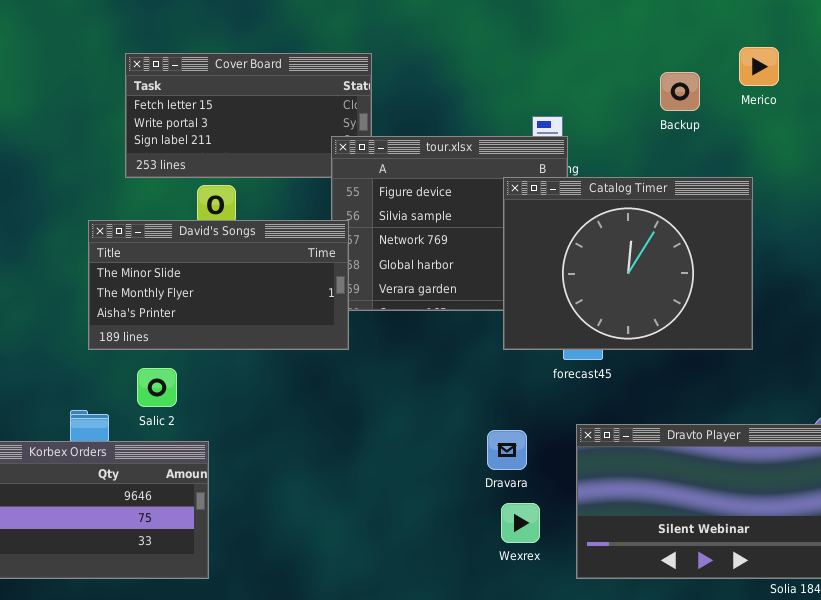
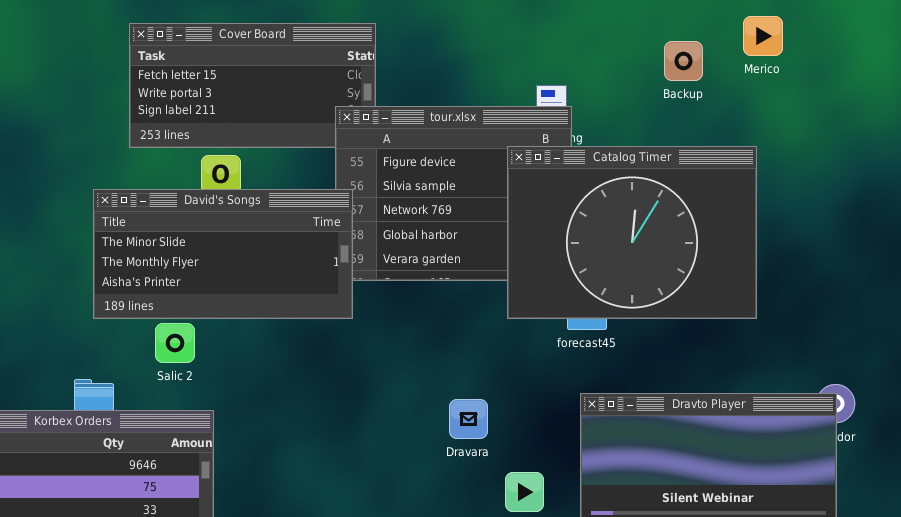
Salic 2: [137,368,177,407] -> [155,323,195,363], moved
Dravara: [487,430,527,470] -> [449,399,488,439], moved

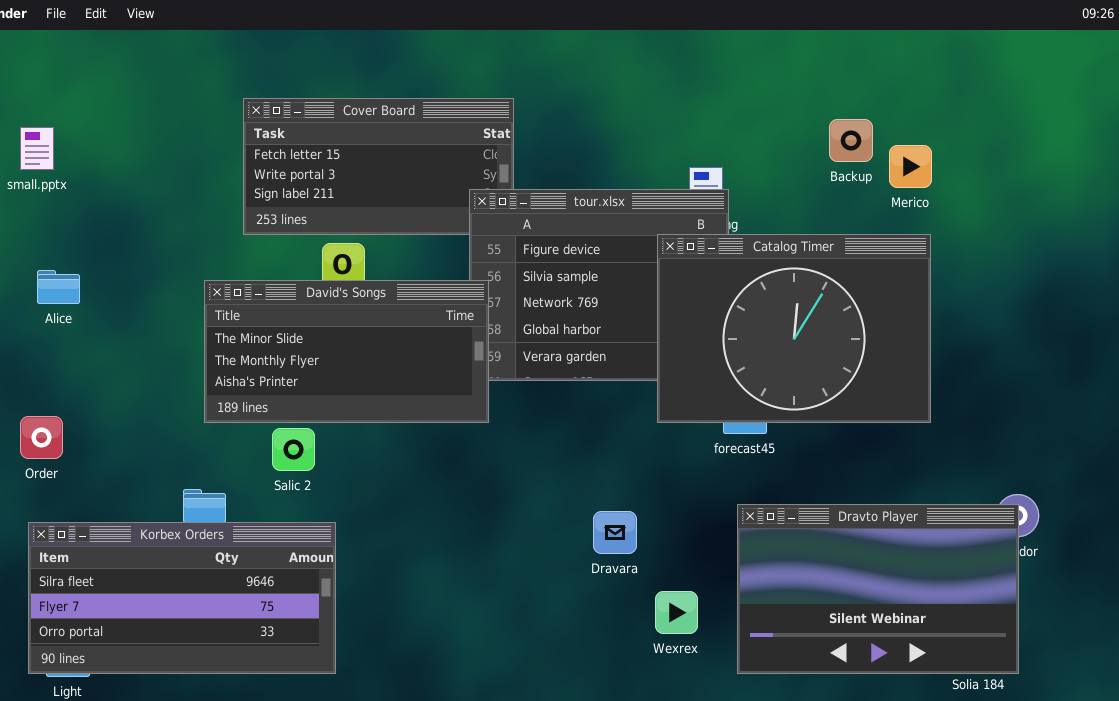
Merico: [743,16,783,56] -> [889,145,932,188], moved

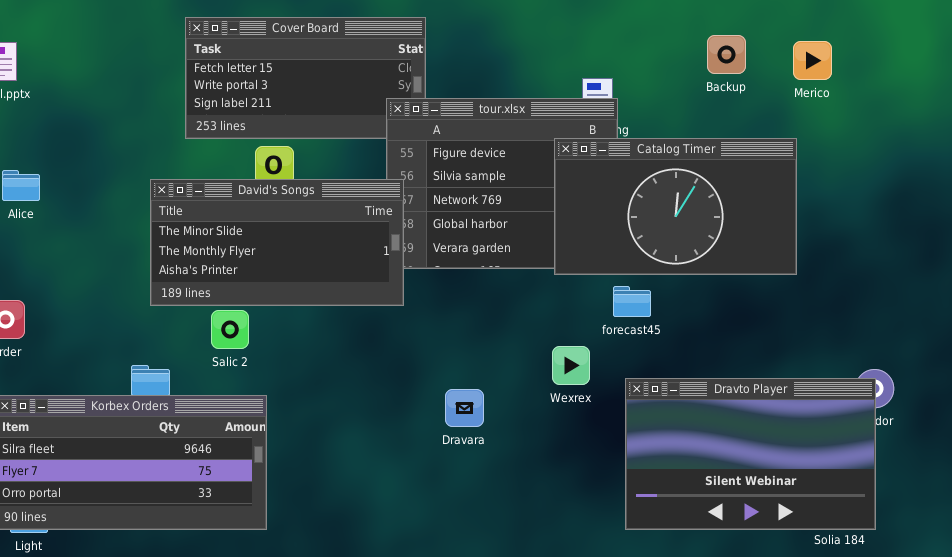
Merico: [889,145,932,188] -> [793,41,832,80], moved
Catalog Timer: [657,234,931,423] -> [554,138,797,275], resized
Dravara: [593,511,637,554] -> [445,389,484,427], moved
Wexrex: [655,591,698,634] -> [552,346,590,385], moved

